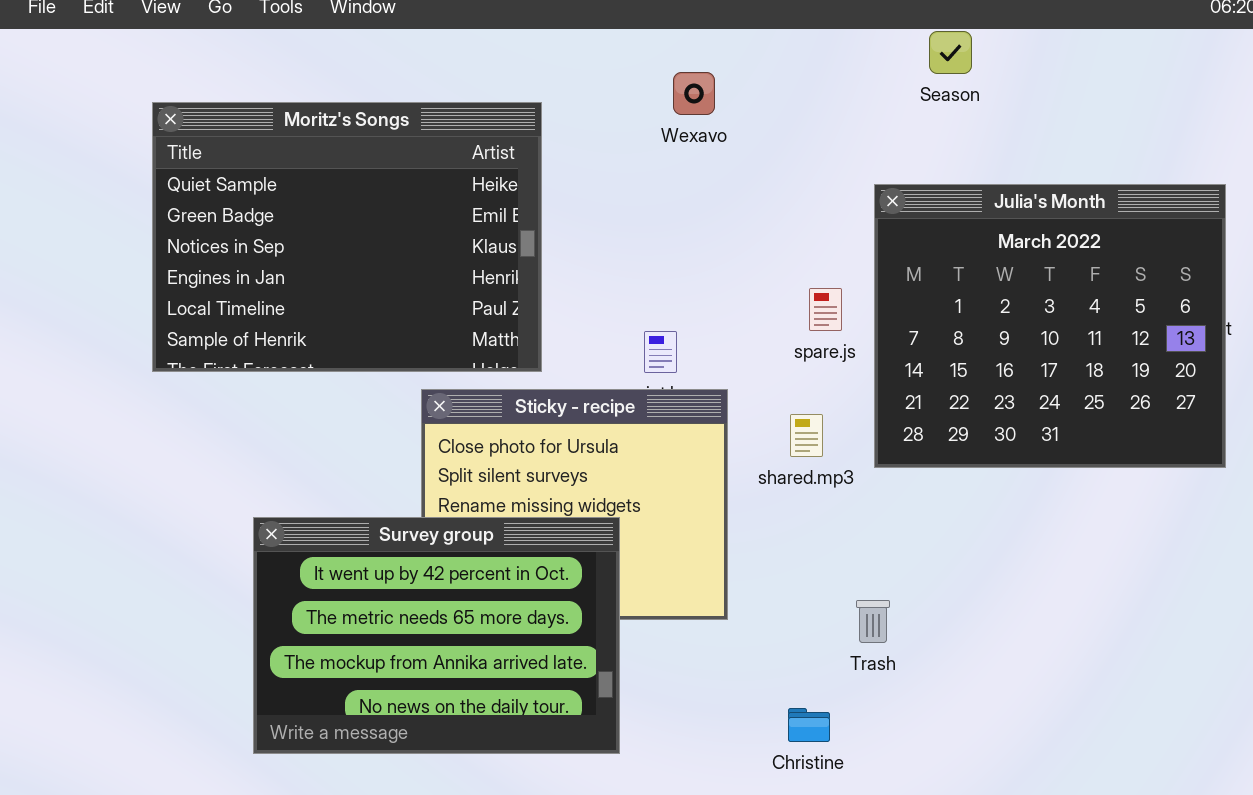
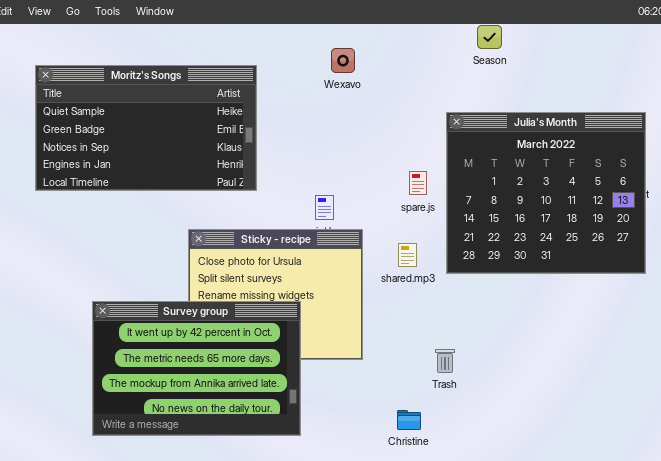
Moritz's Songs: [152,102,542,372] -> [35,65,257,191], resized

